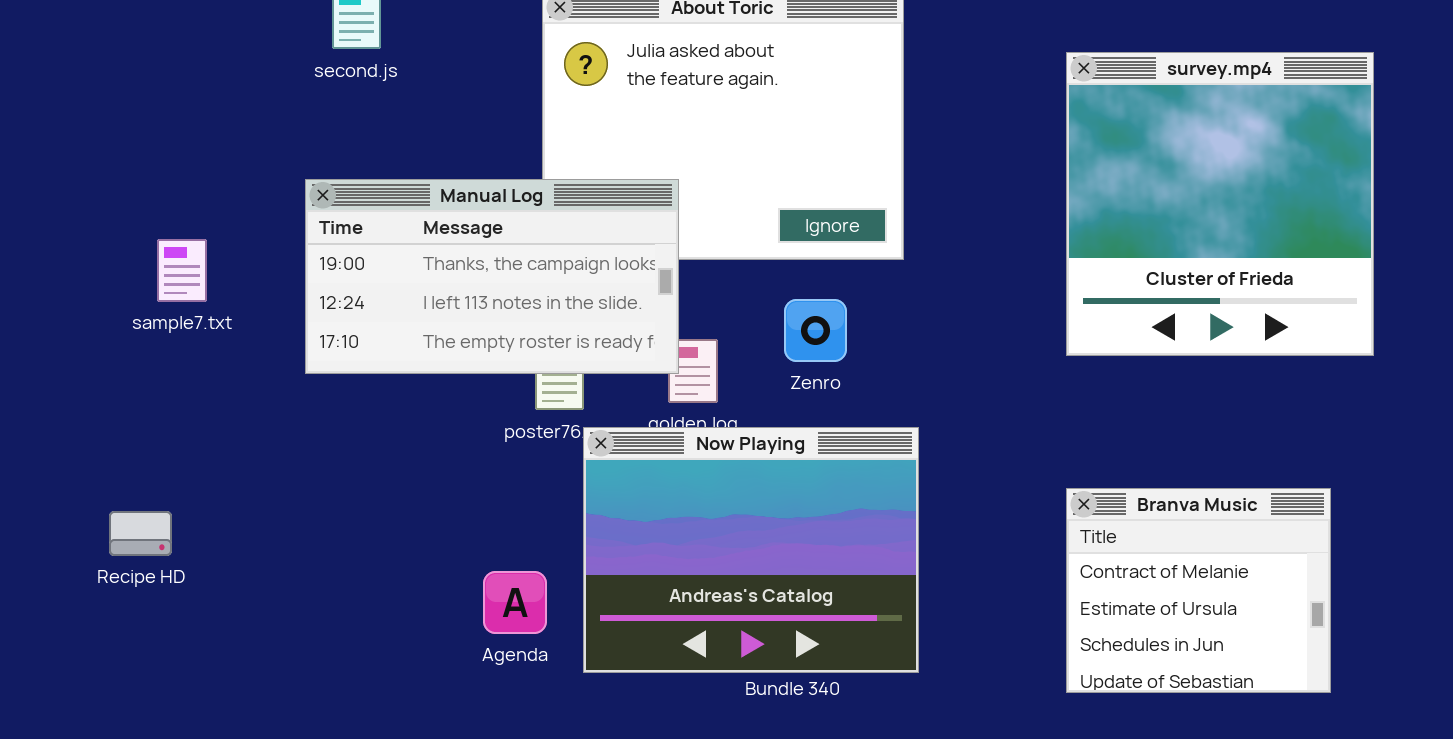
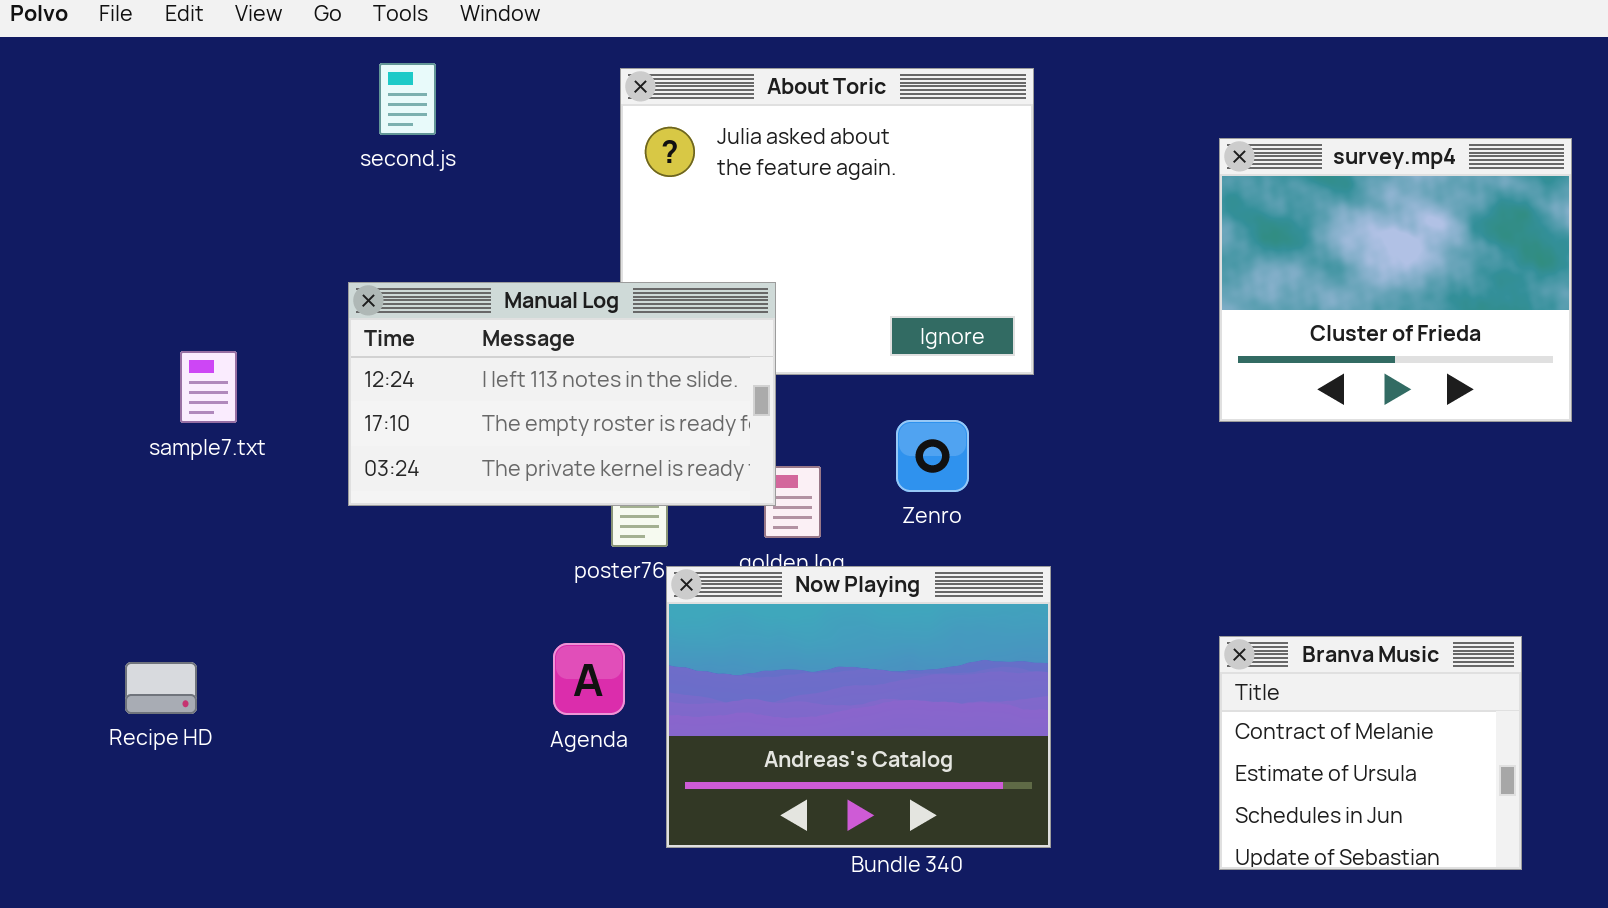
survey.mp4: [1066,52,1374,356] -> [1219,138,1572,422], resized
Manual Log: [305,179,679,374] -> [348,282,776,506], scrolled down 1 row
Agenda: [483,571,547,634] -> [553,643,625,715], moved

